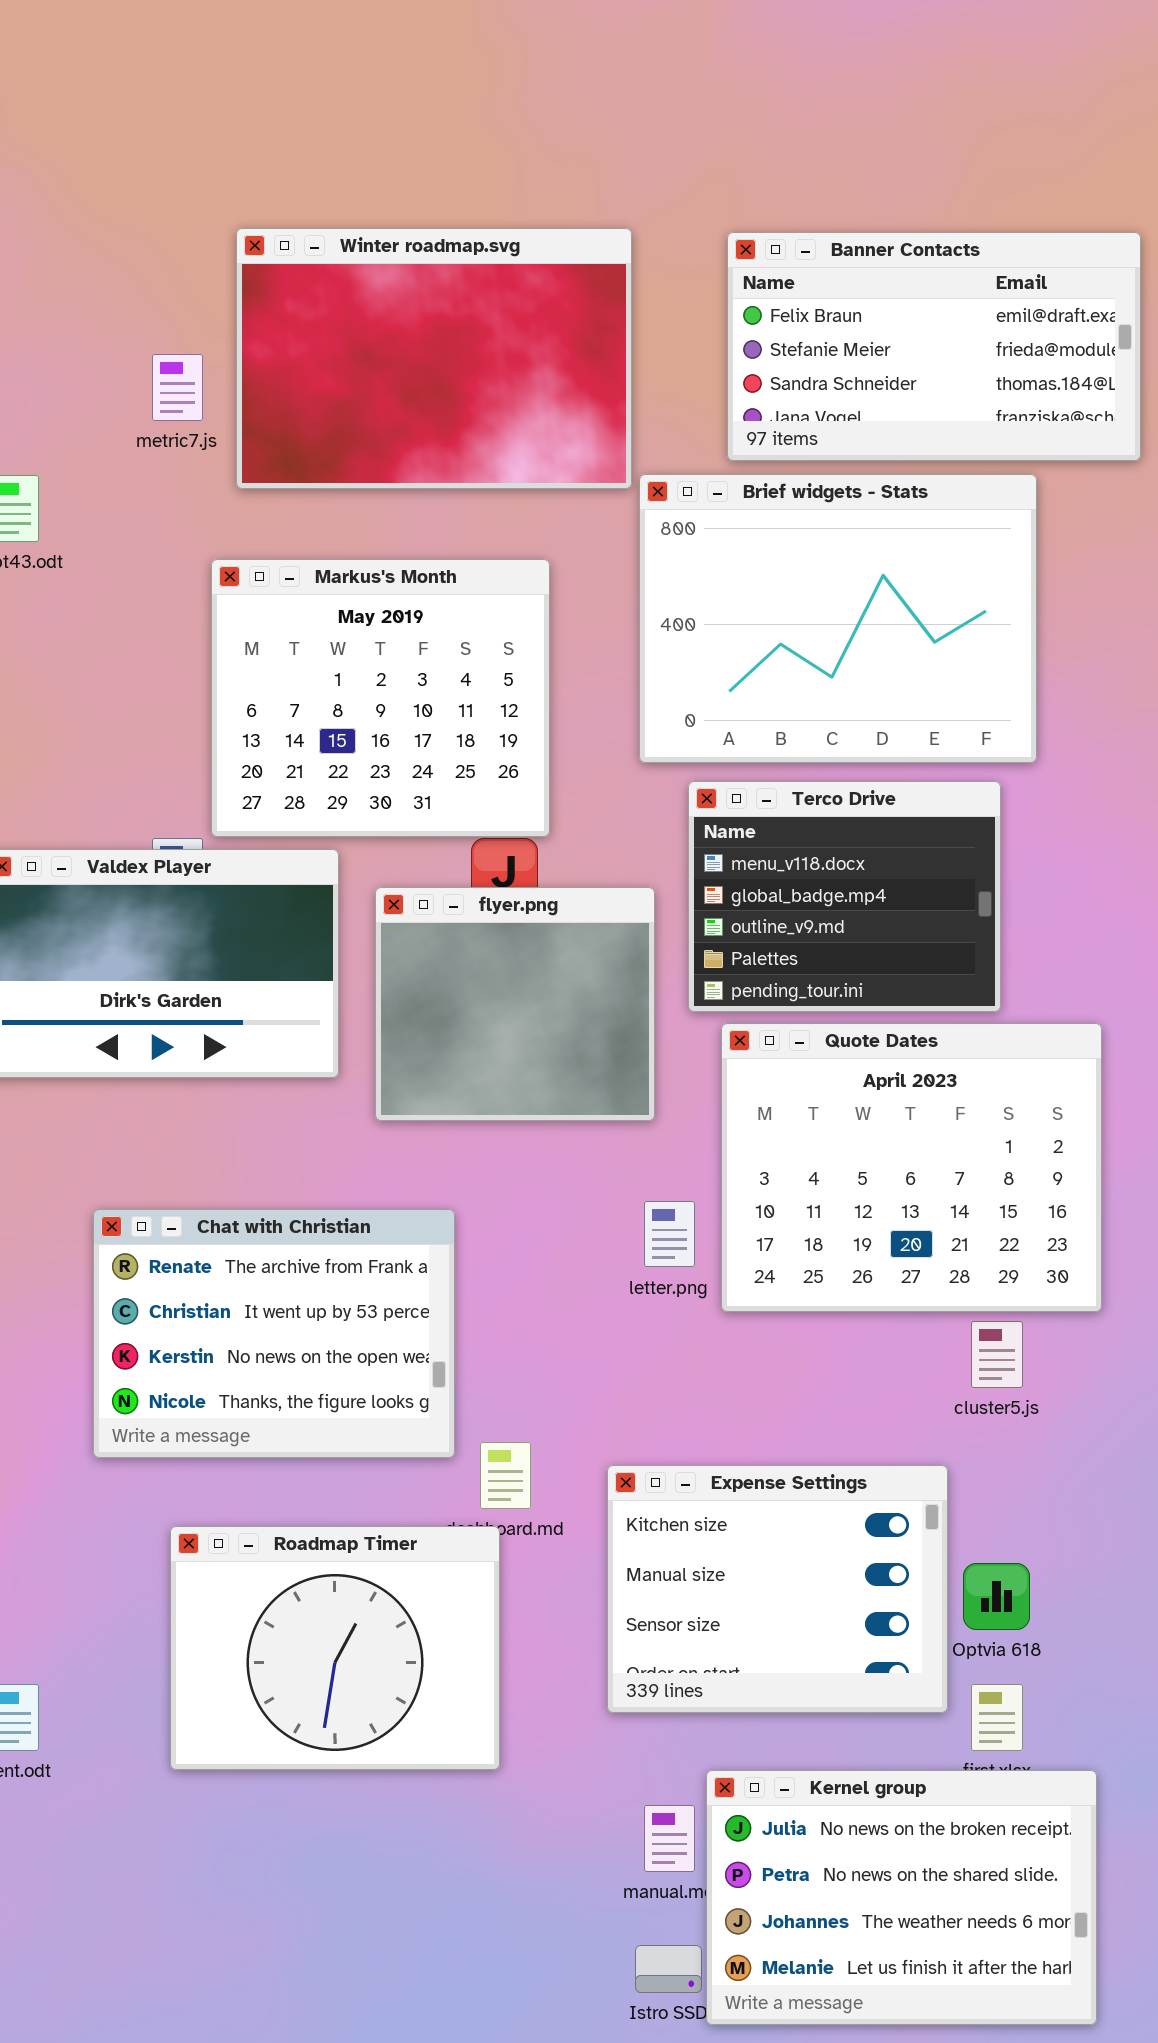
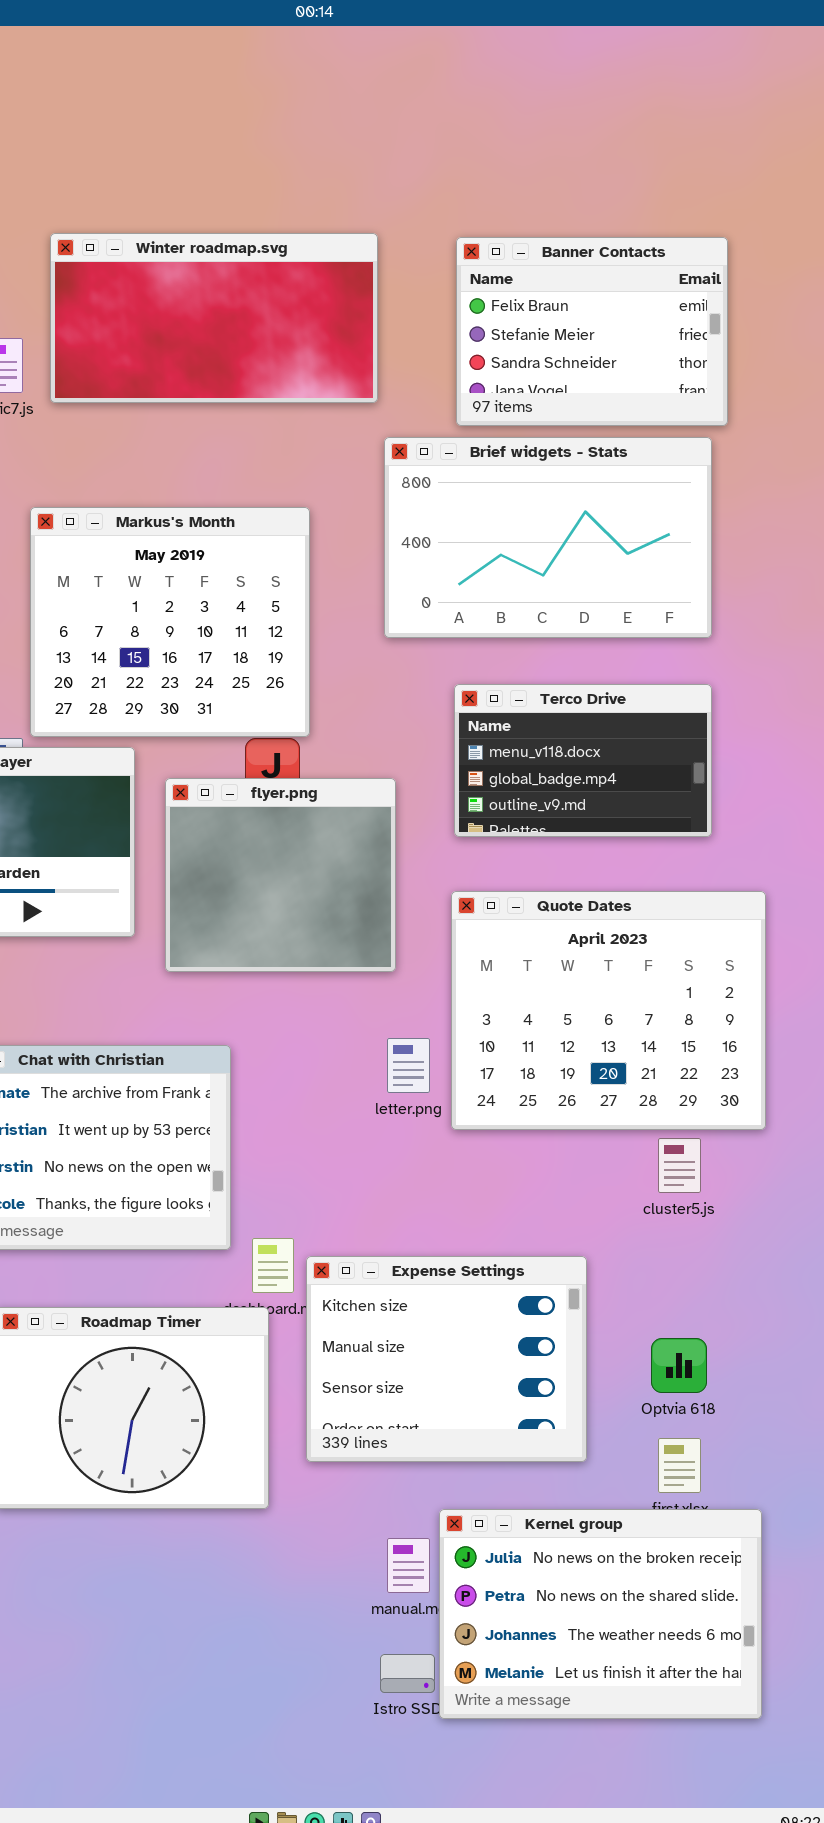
Winter roadmap.svg: [236,228,632,489] -> [50,233,378,403], resized
Banner Contacts: [727,232,1141,461] -> [456,237,728,426], resized
Brief widgets - Stats: [639,474,1037,763] -> [384,437,712,638], resized
Terco Drive: [688,781,1001,1012] -> [454,684,712,837], moved, resized
Expense Settings: [607,1465,948,1713] -> [306,1256,587,1462], moved

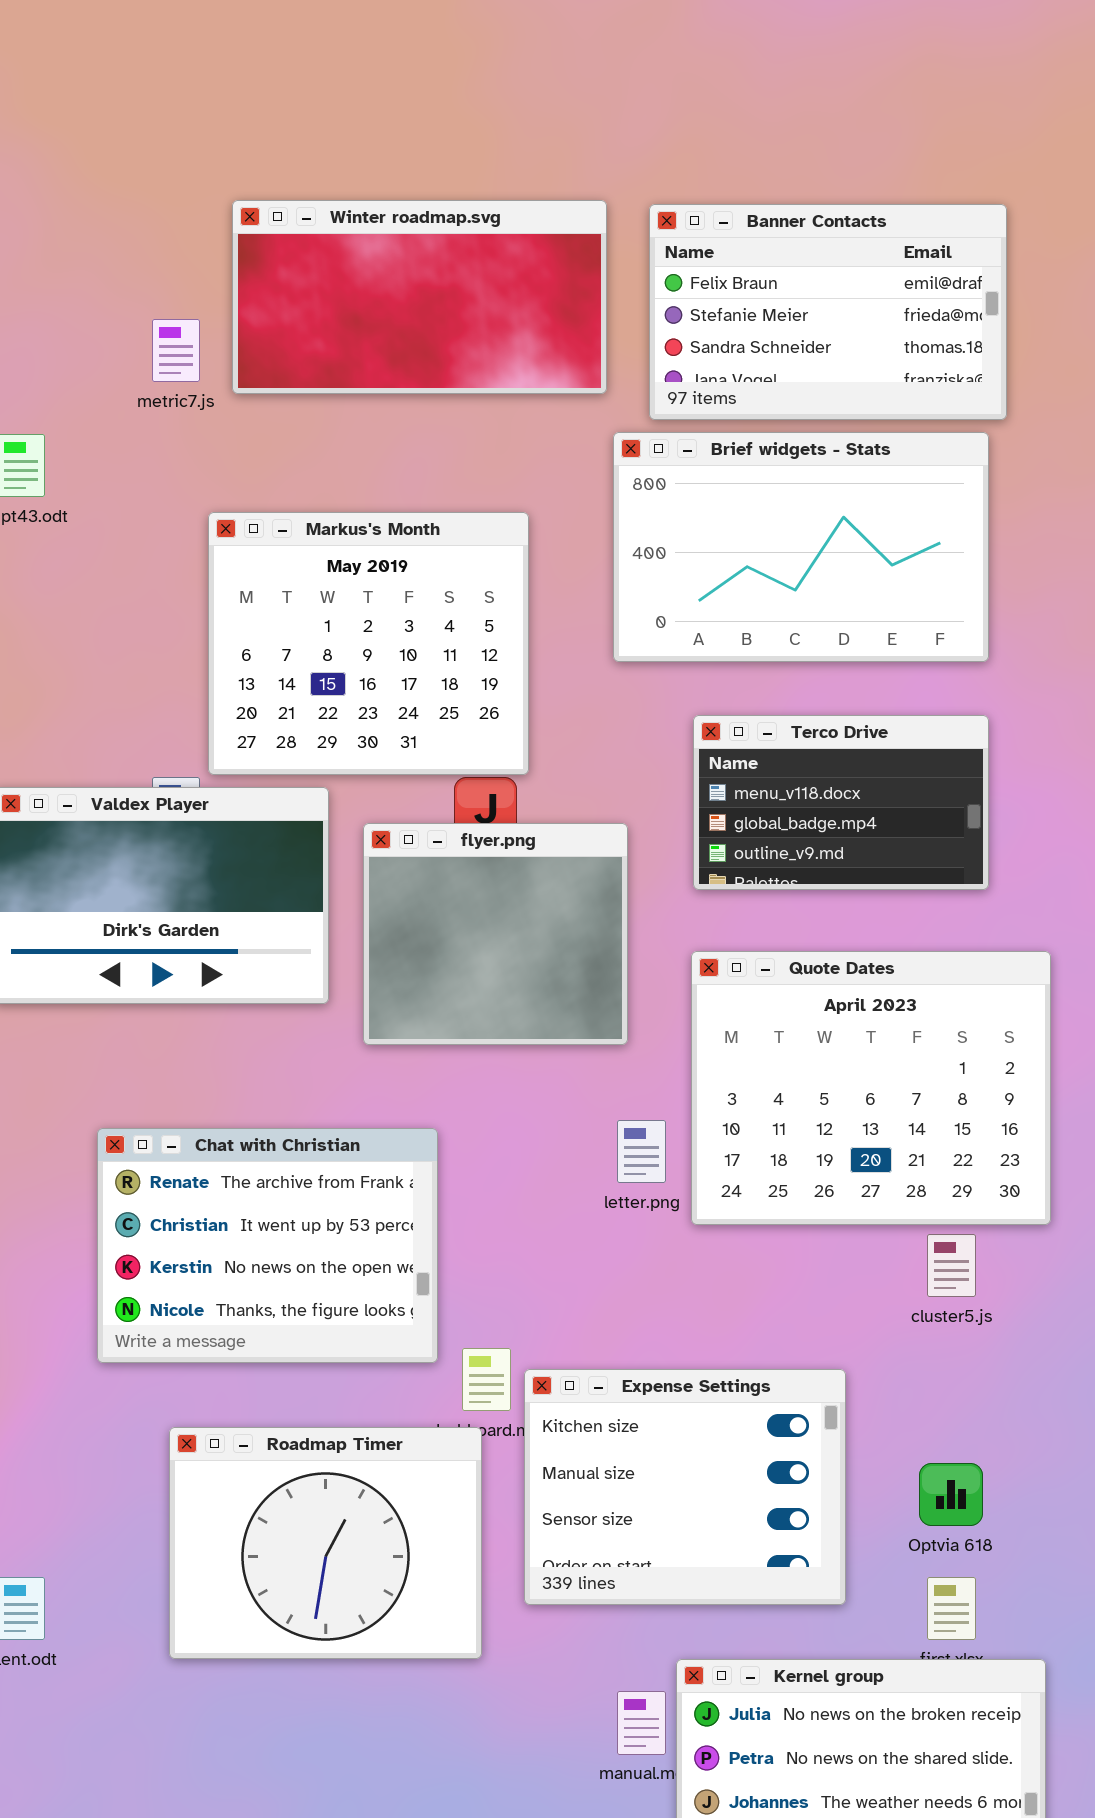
Banner Contacts: [456,237,728,426] -> [649,204,1007,420], resized

